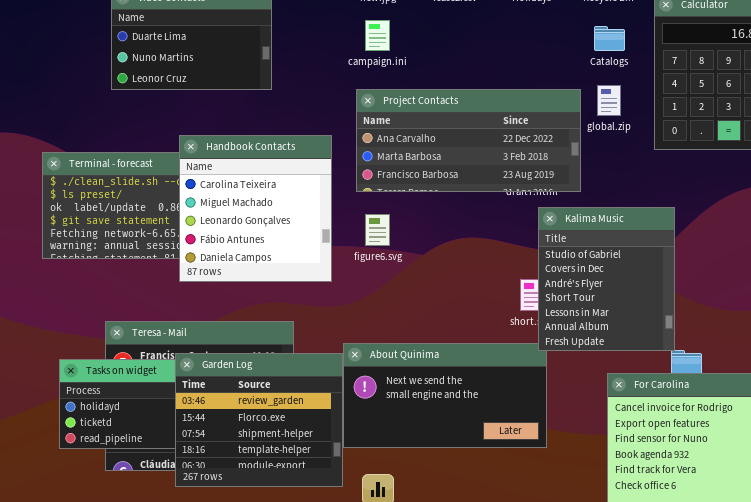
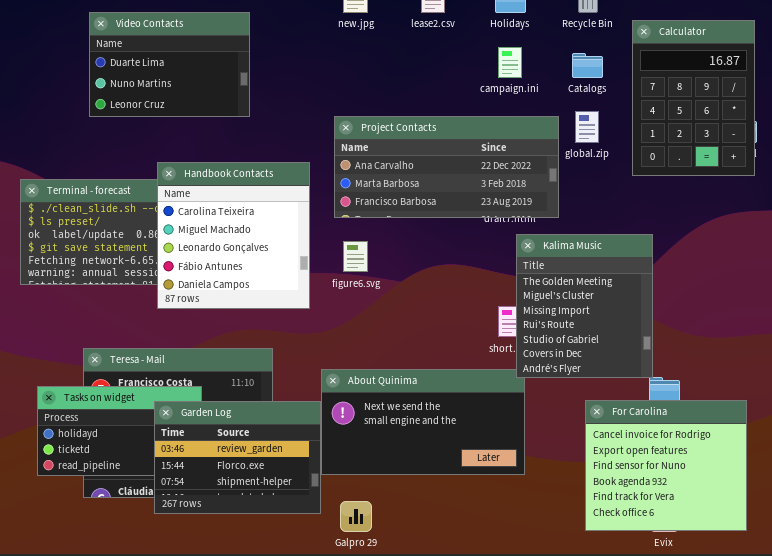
campaign.ini: [365,20,390,51] -> [498,47,522,78], moved
Kalima Music: [538,207,675,351] -> [516,234,653,378], scrolled up 4 rows
Garden Log: [175,353,343,487] -> [154,401,321,514], resized

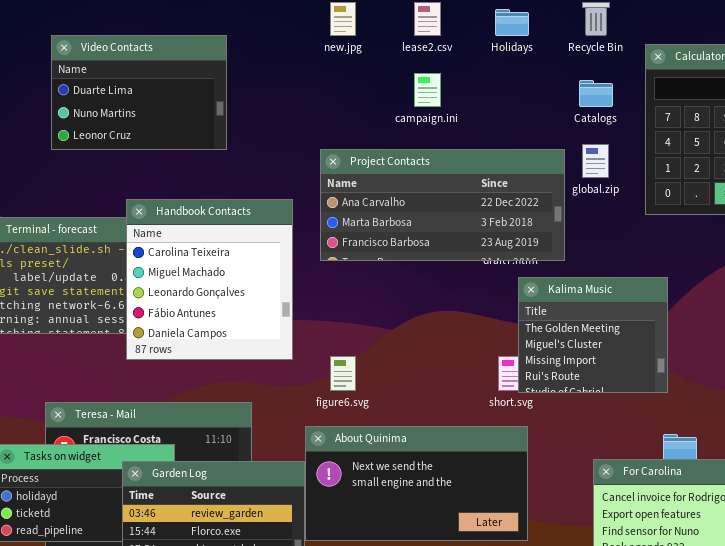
campaign.ini: [498,47,522,78] -> [414,73,441,107], moved
Kalima Music: [516,234,653,378] -> [518,277,668,393], resized
figure6.svg: [343,241,368,272] -> [330,356,356,391], moved

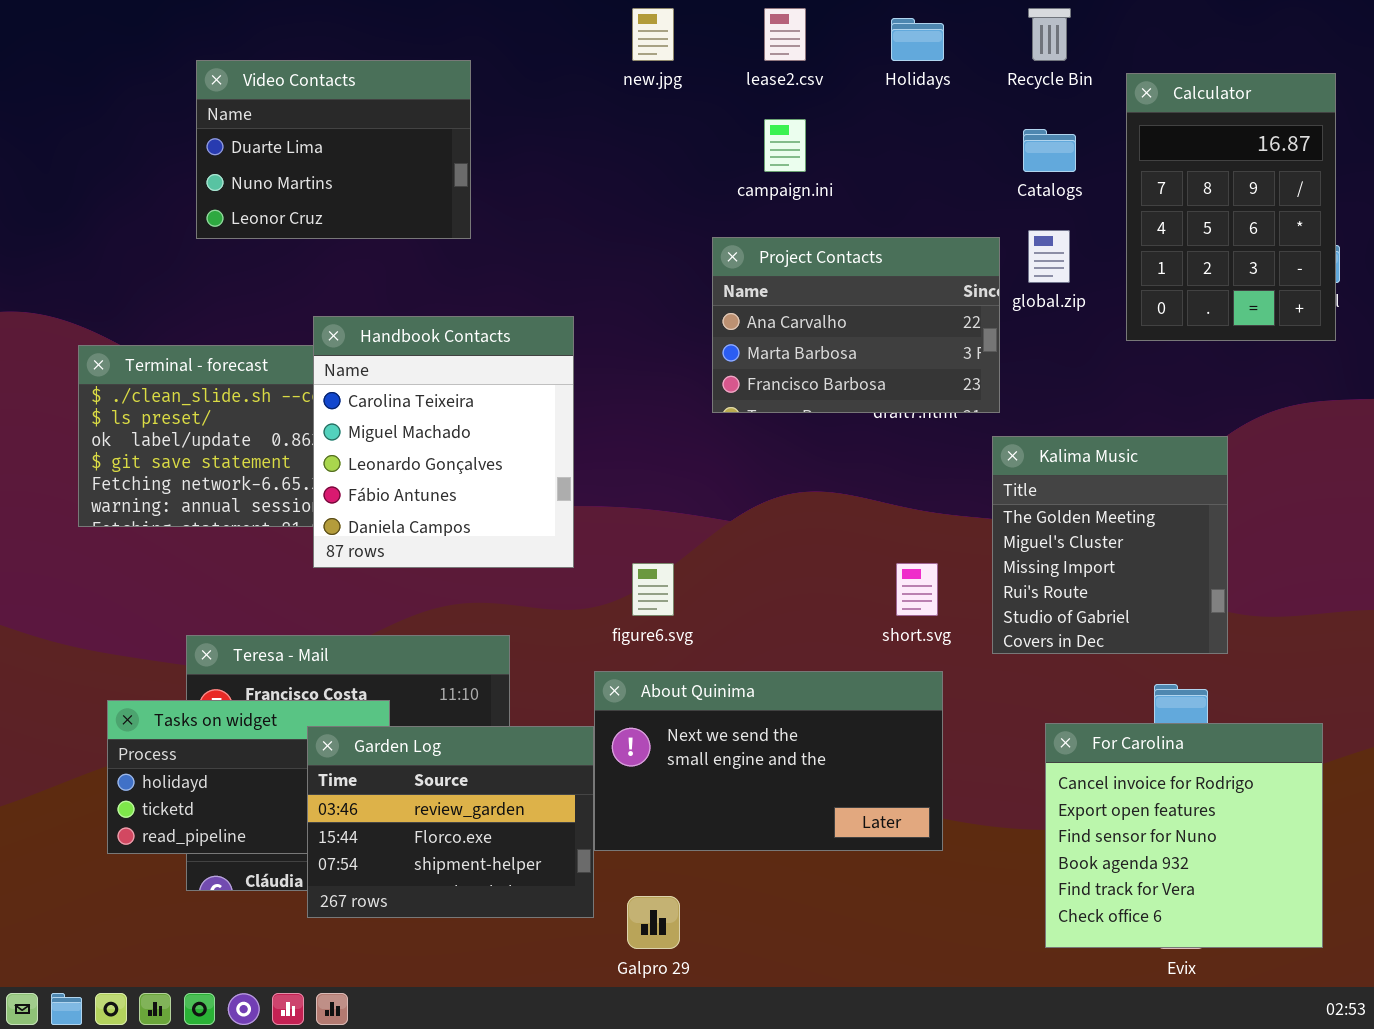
Project Contacts: [320,149,565,261] -> [712,237,1000,413], resized
Kalima Music: [518,277,668,393] -> [992,436,1228,654], moved, resized

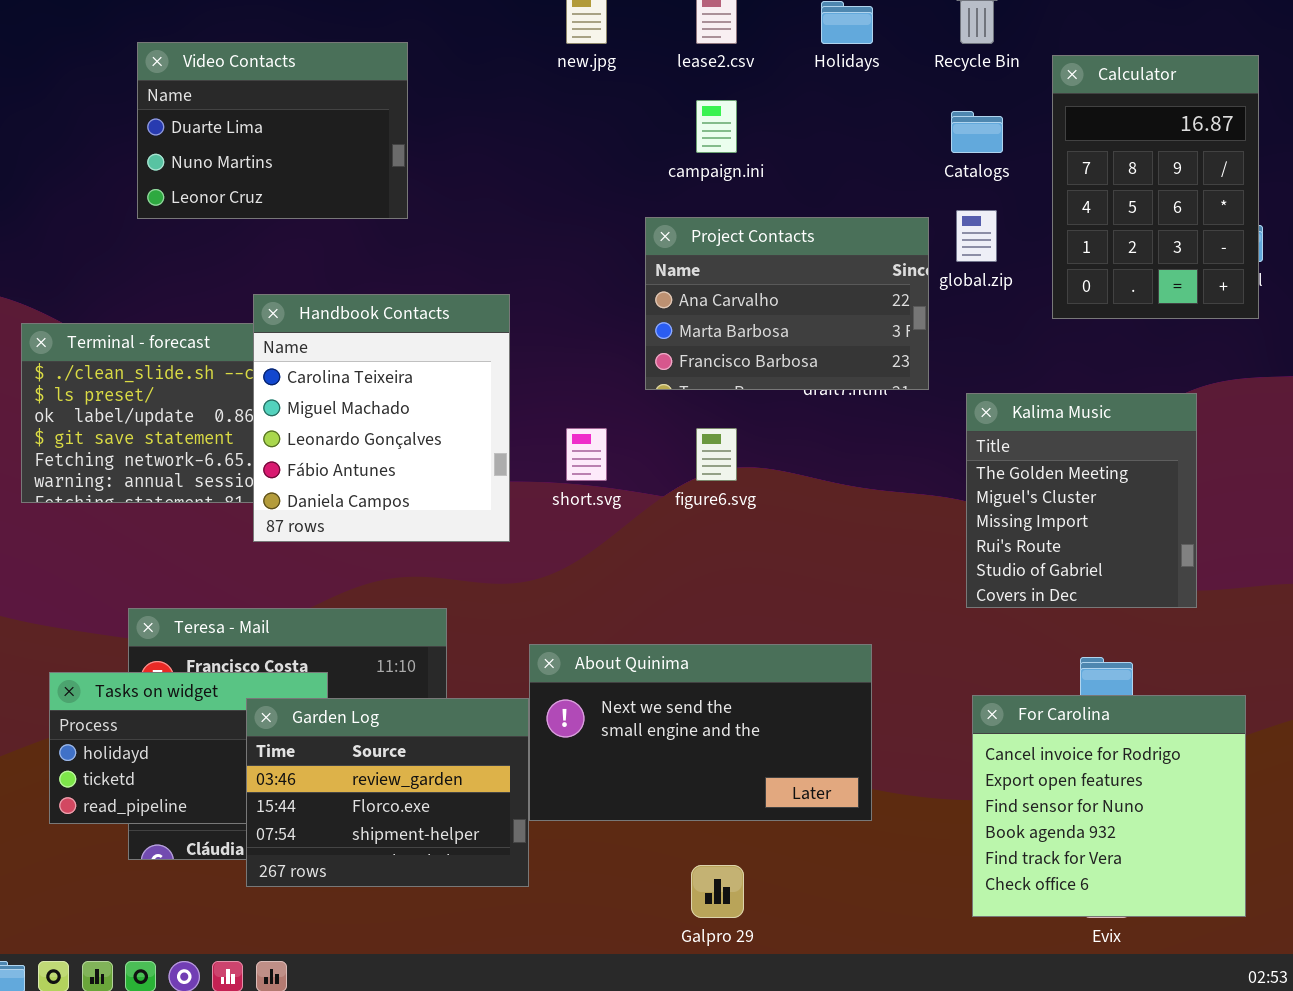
Kalima Music: [992,436,1228,654] -> [966,393,1197,608], moved
figure6.svg: [632,563,674,616] -> [696,428,737,481], moved
short.svg: [896,563,938,616] -> [566,428,607,481], moved
Galpro 29: [627,896,680,949] -> [691,865,744,918], moved

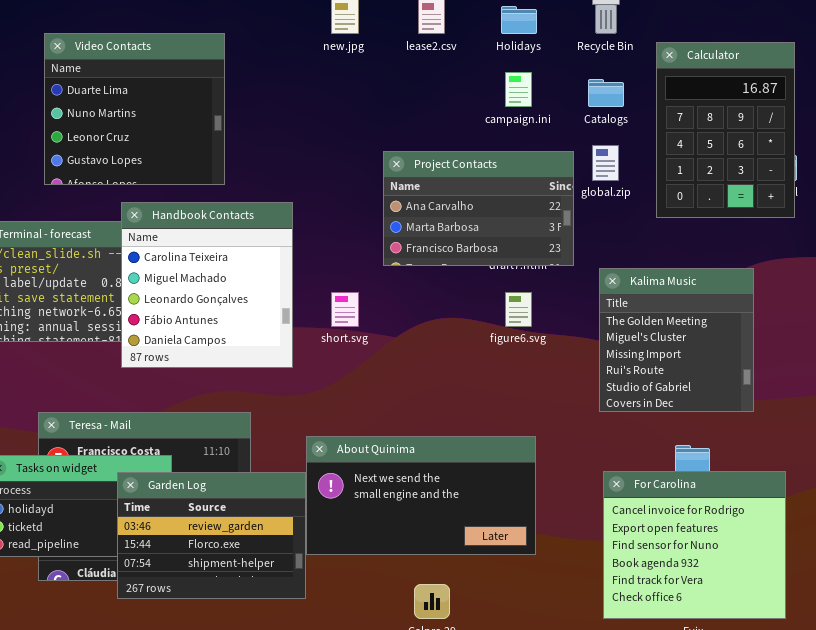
Video Contacts: [137,42,408,219] -> [44,33,225,185], resized
campaign.ini: [696,100,737,153] -> [505,72,532,107], moved
figure6.svg: [696,428,737,481] -> [505,292,532,327], moved

